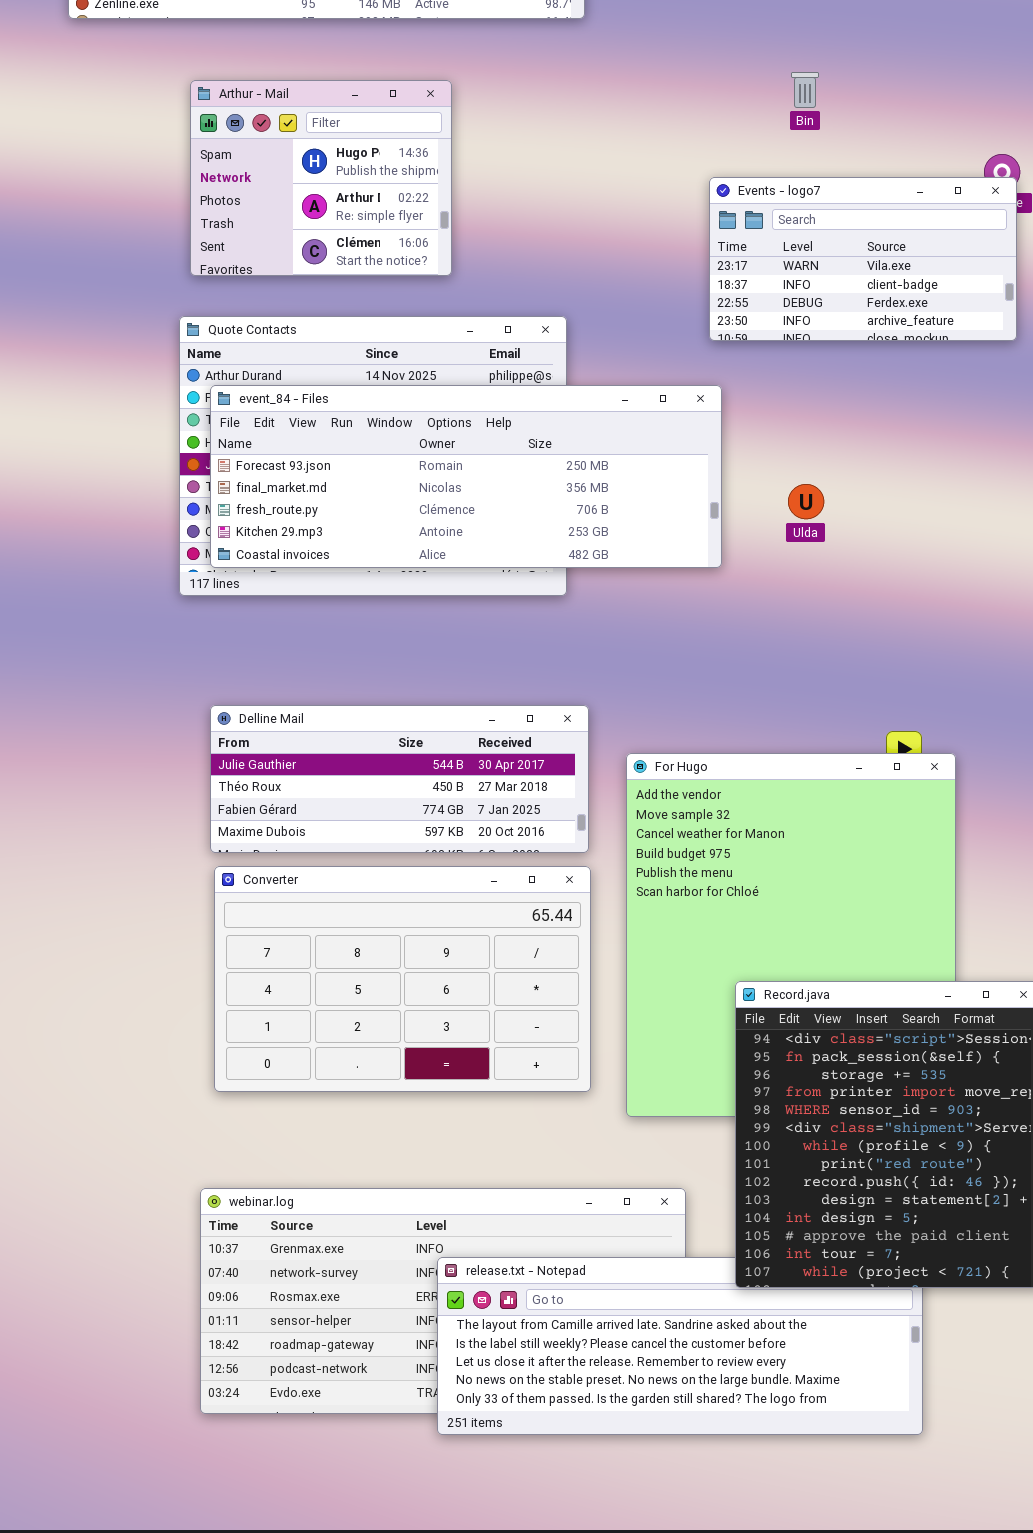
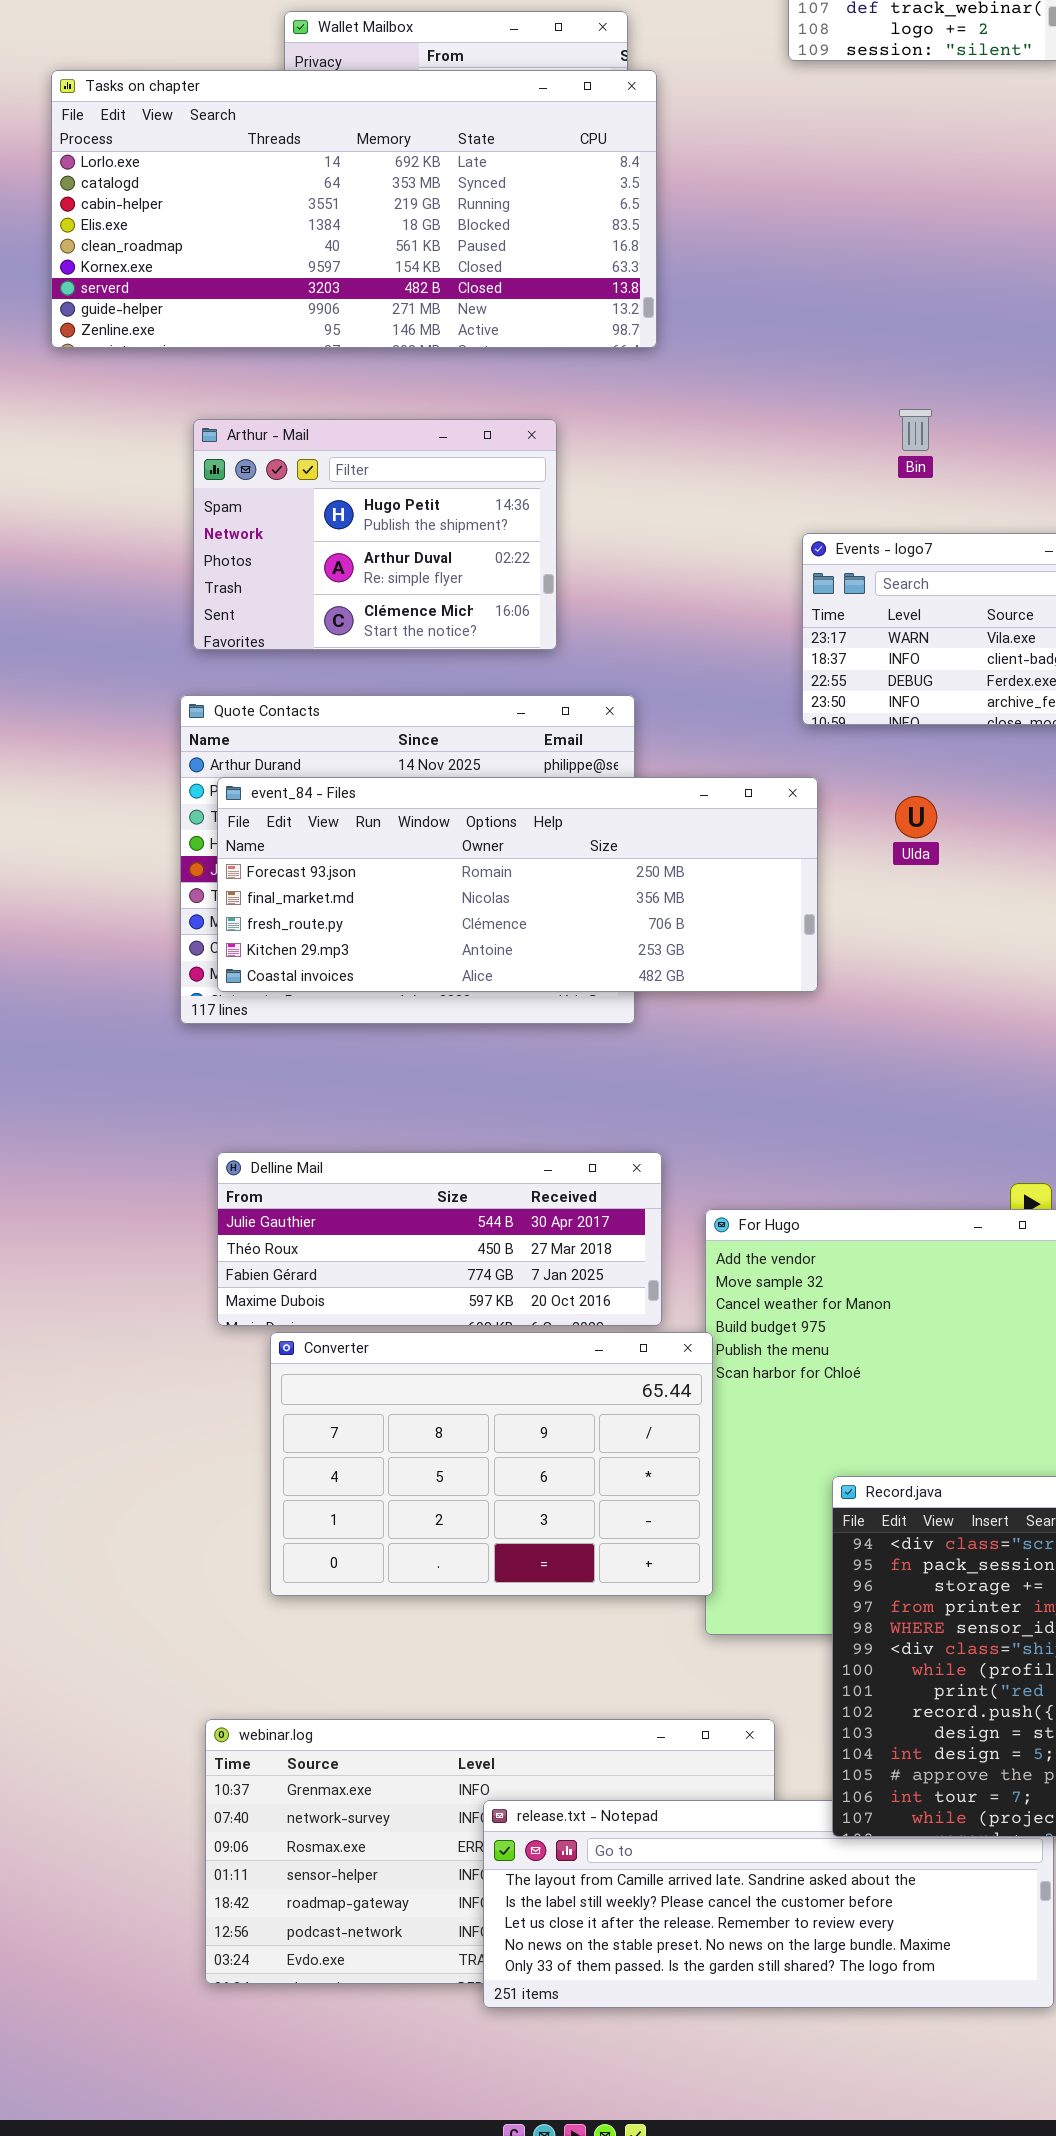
Arthur - Mail: [190,80,452,276] -> [193,419,557,650], resized
Ulda: [788,484,824,519] -> [895,796,937,838], moved
Converter: [214,866,591,1092] -> [270,1332,713,1596], moved

